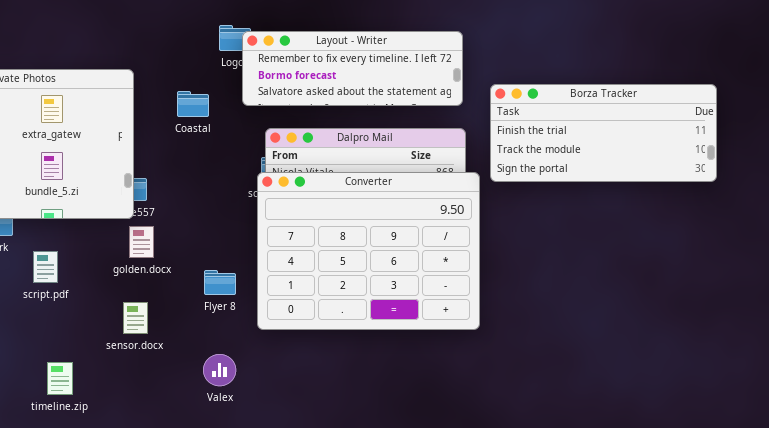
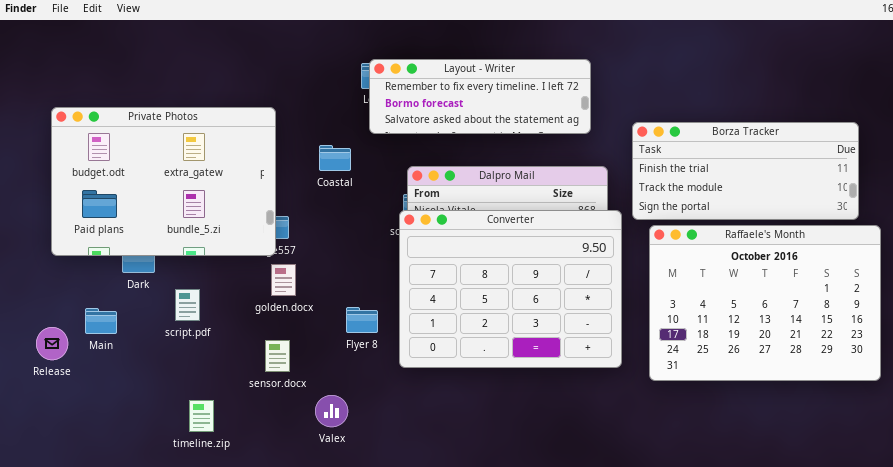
Layout - Writer: [242,31,463,106] -> [369,59,591,134], moved
Coastal: [177,91,209,117] -> [319,145,351,171], moved
Raffaele's Month: none -> [649,225,881,381], opened
Valex: [203,354,236,386] -> [315,395,348,427], moved

